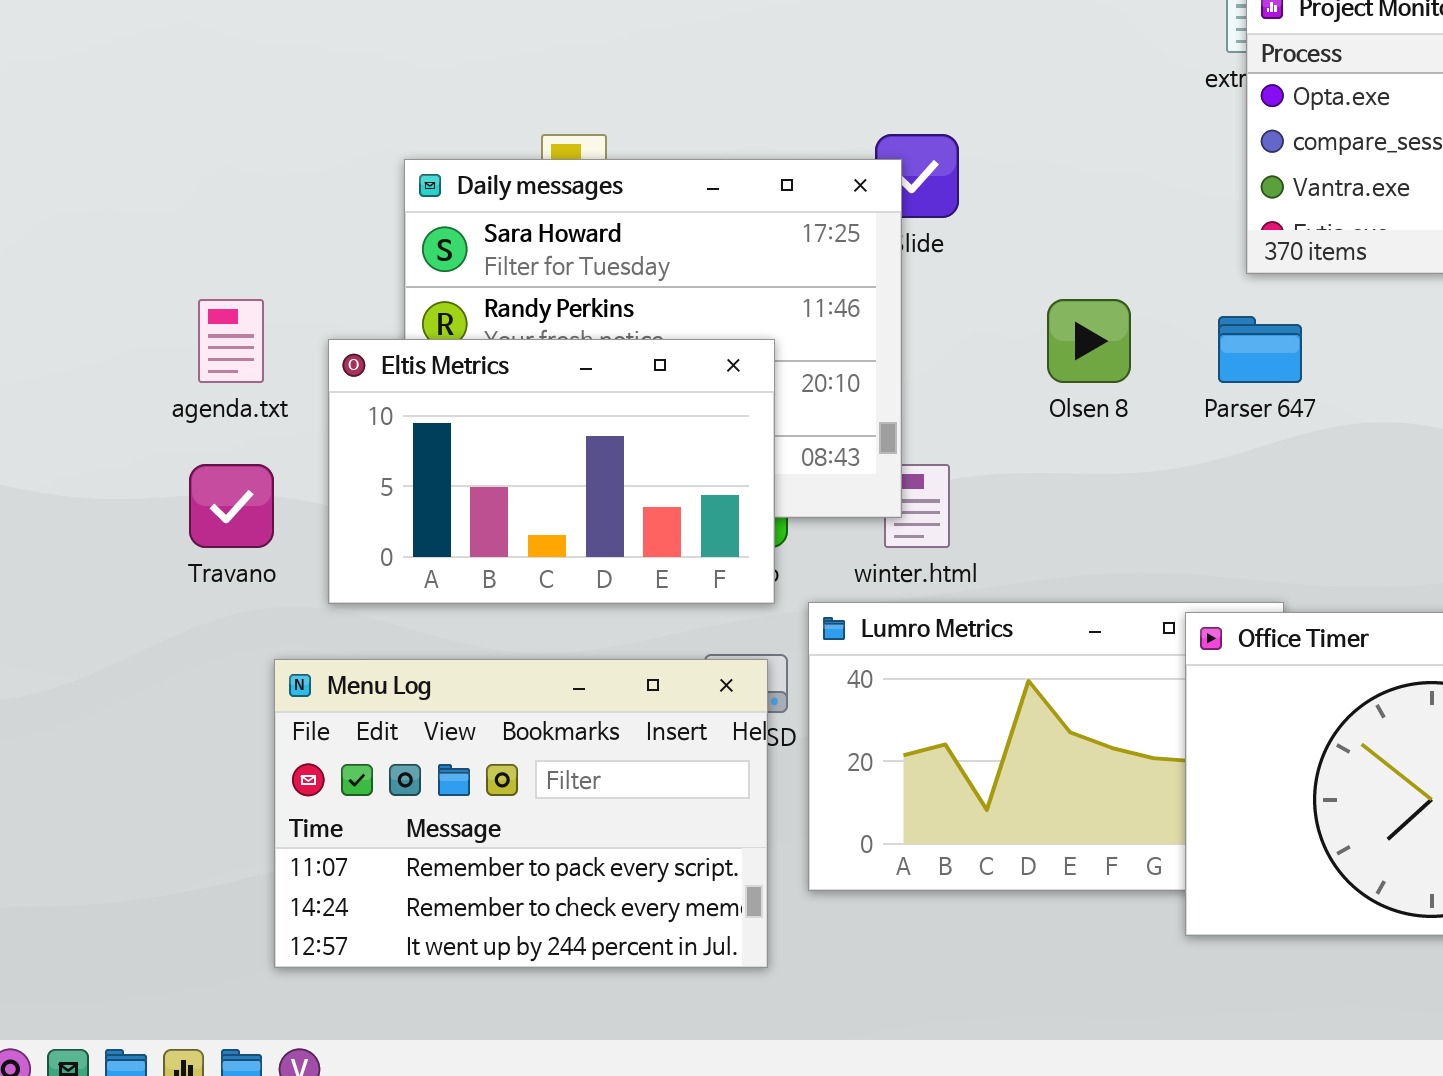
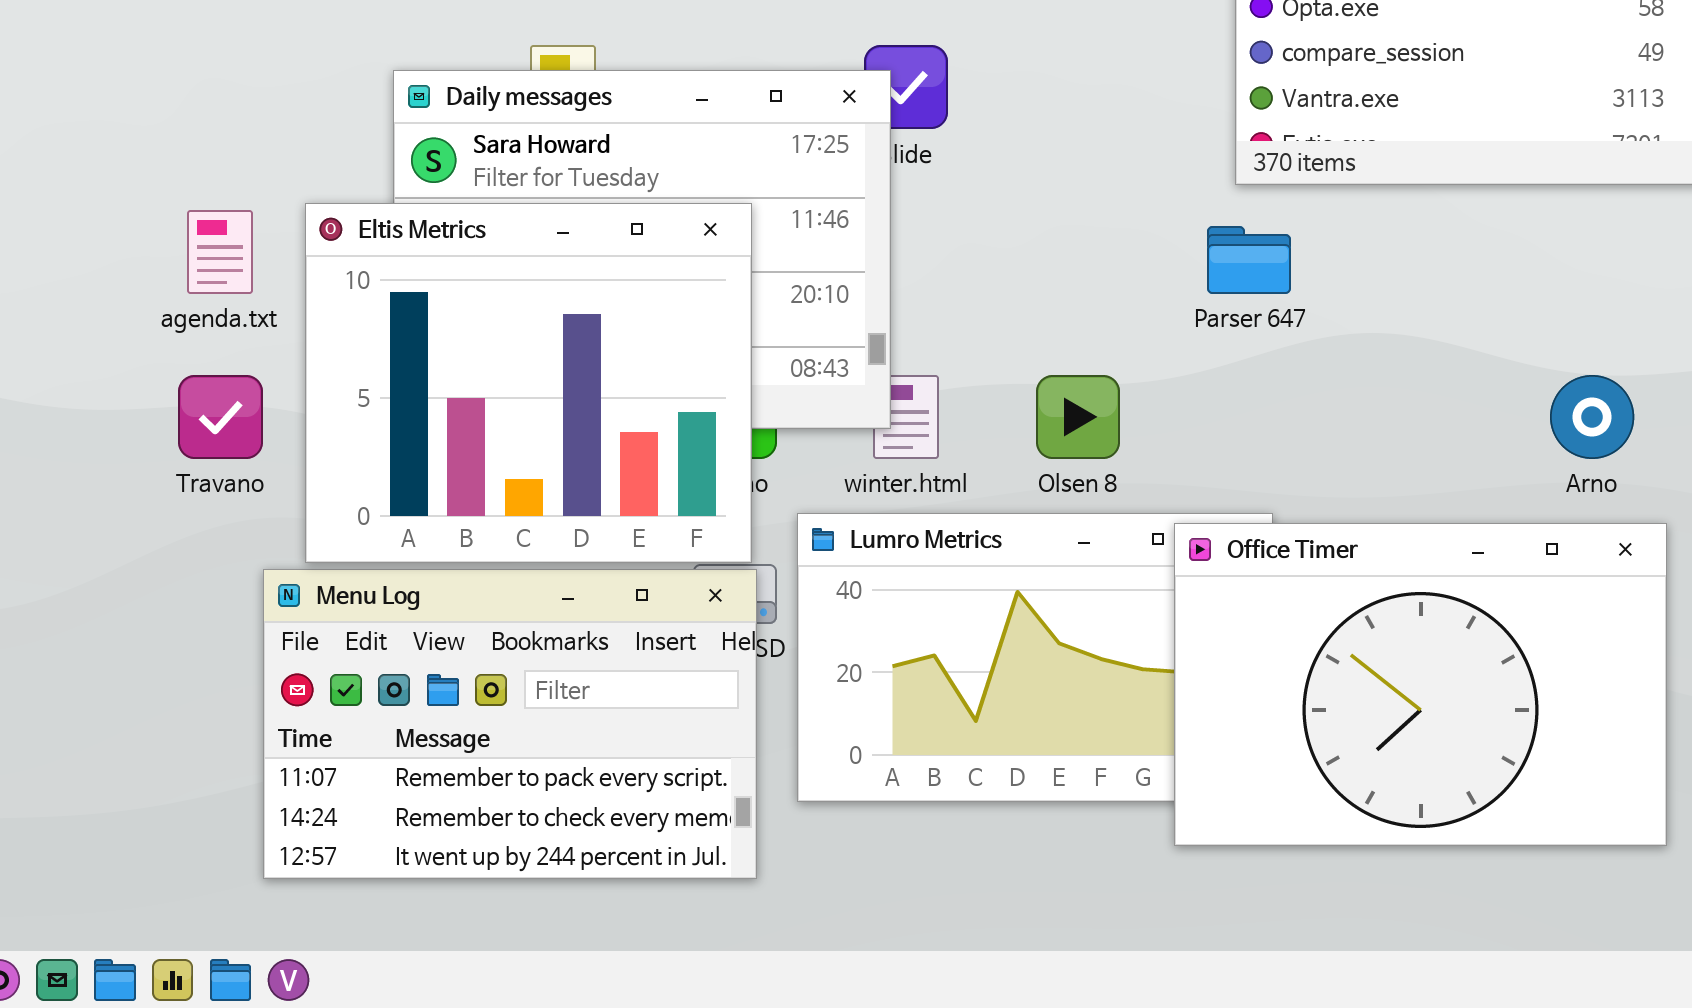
Olsen 8: [1047,299,1131,383] -> [1036,375,1120,459], moved
Eltis Metrics: [328,339,775,604] -> [305,203,752,563], moved, resized

